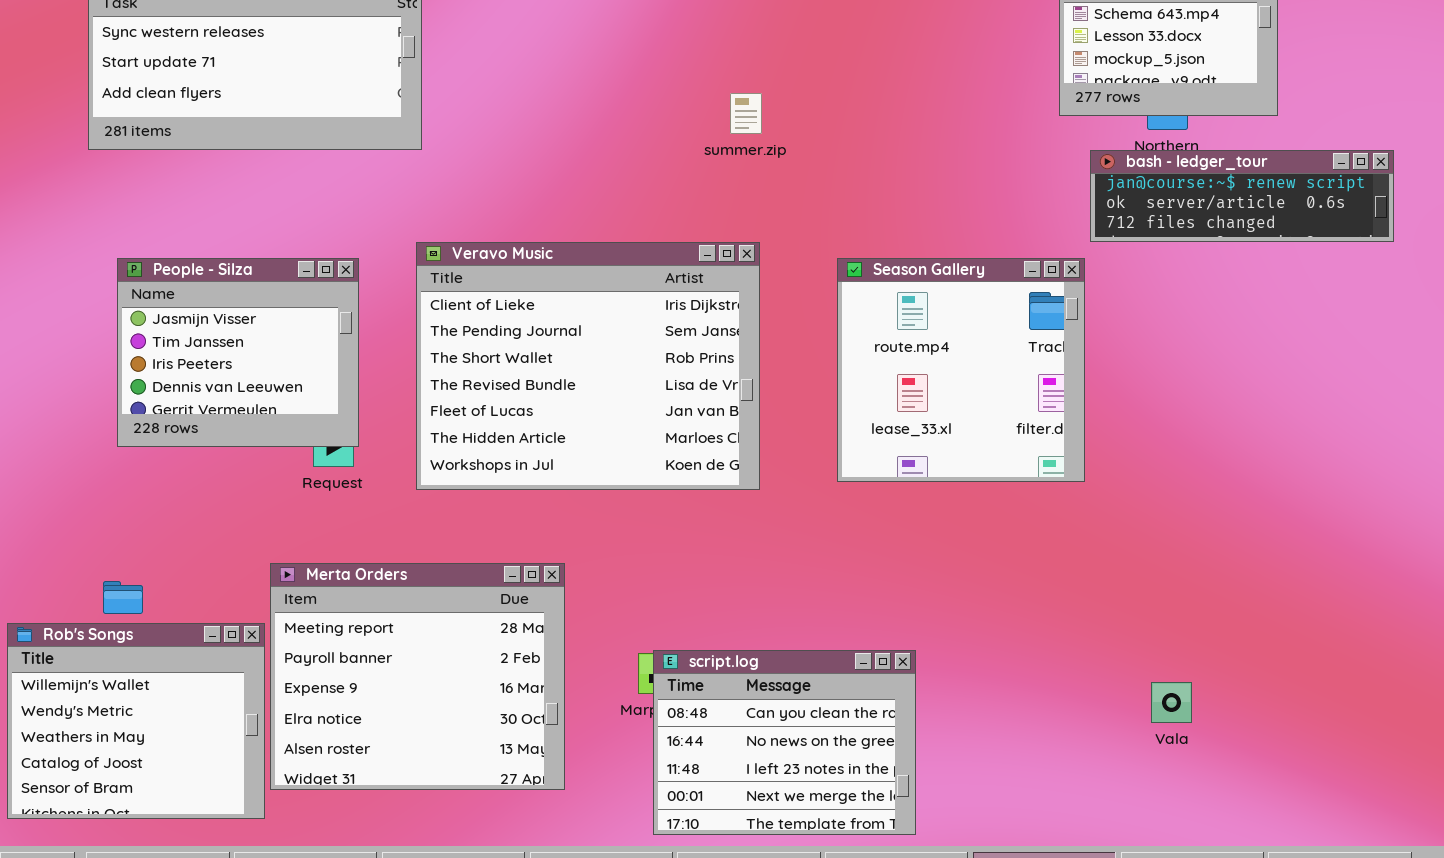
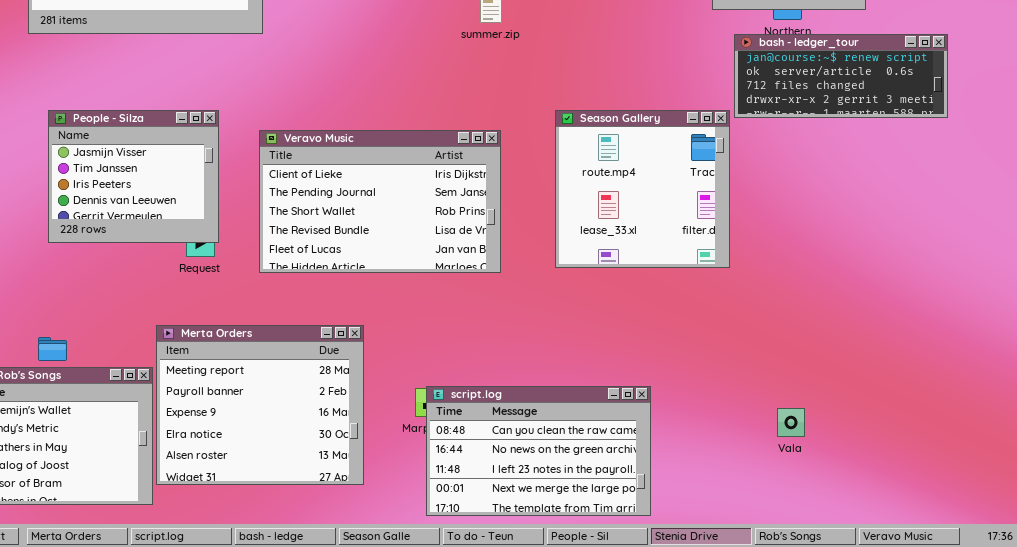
bash - ledger_tour: [1090,150,1394,242] -> [734,34,948,118], resized
Veravo Music: [416,242,760,490] -> [259,130,501,273], resized
script.log: [653,650,916,835] -> [426,386,651,516], resized

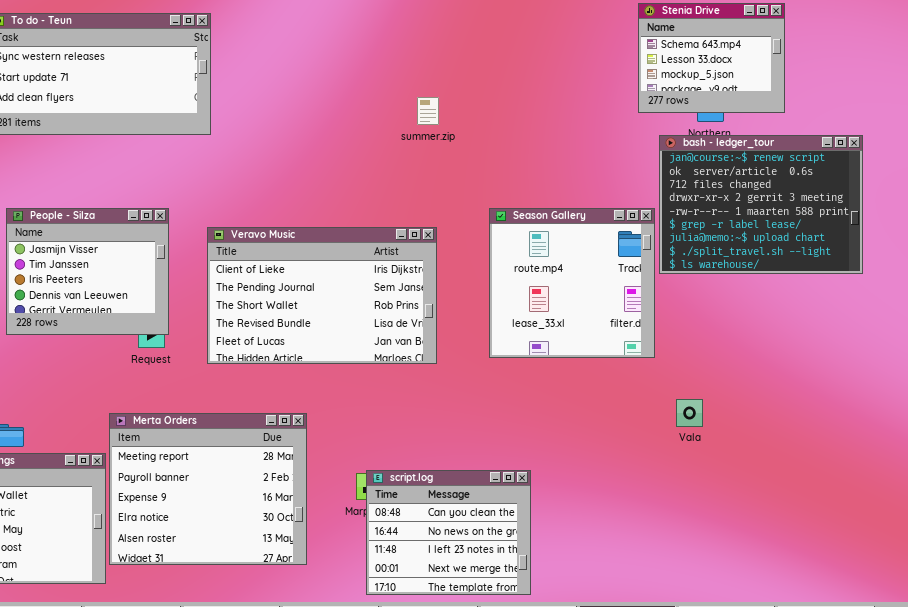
bash - ledger_tour: [734,34,948,118] -> [659,135,863,274], resized
script.log: [426,386,651,516] -> [366,470,531,595], resized
Vala: [777,408,805,437] -> [676,399,703,427], moved

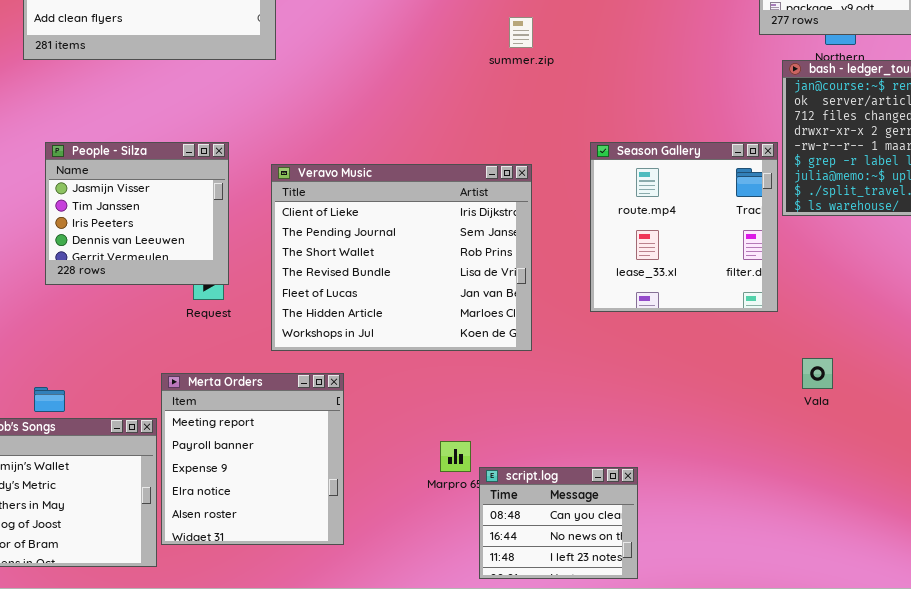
Veravo Music: [207,227,437,364] -> [271,164,532,351], resized
Merta Orders: [109,413,307,565] -> [161,373,344,545], resized
script.log: [366,470,531,595] -> [479,467,638,579], resized

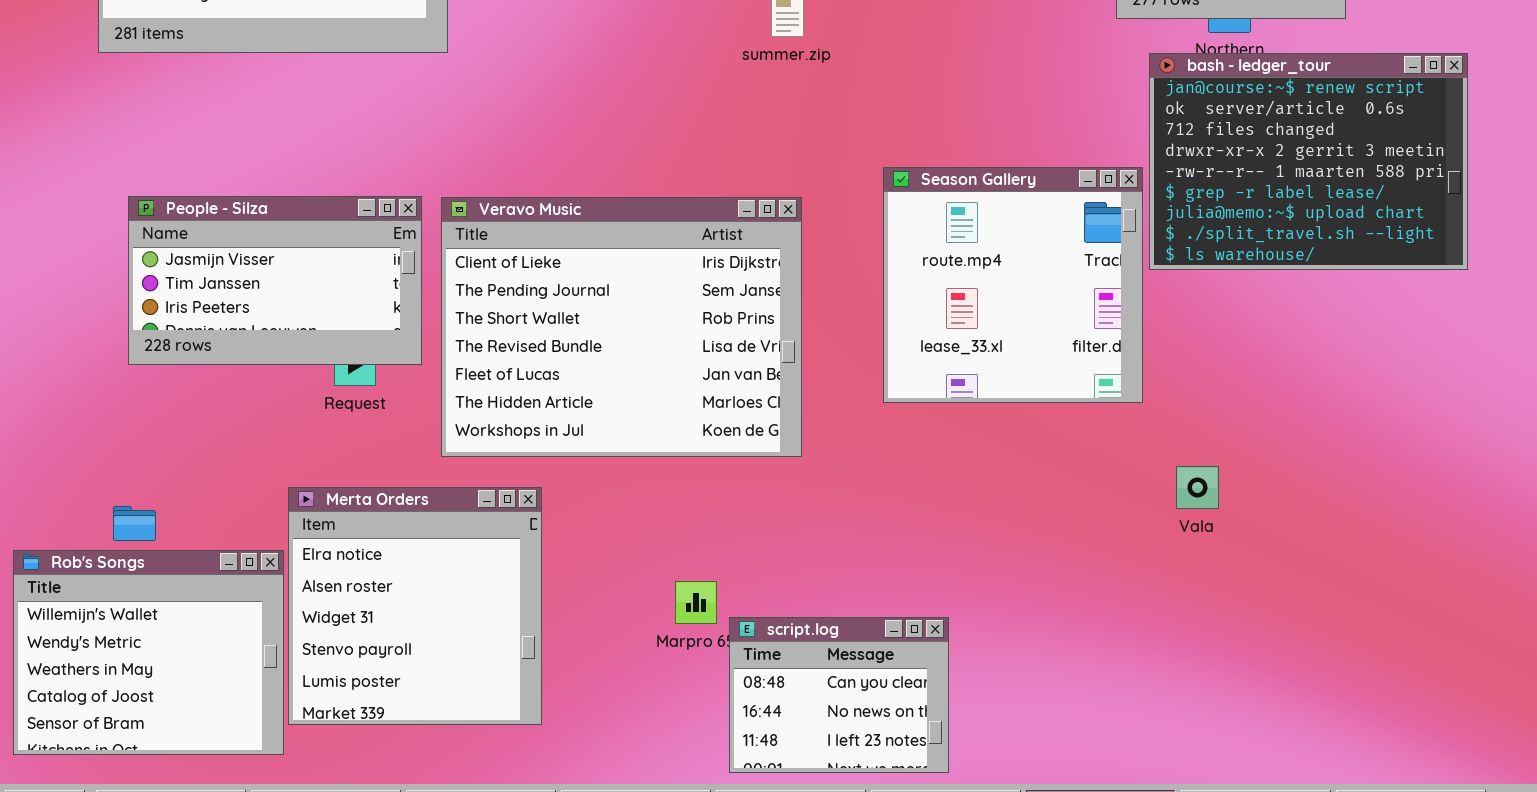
People - Silza: [45,142,229,285] -> [128,196,422,365], resized
Merta Orders: [161,373,344,545] -> [288,487,542,725], scrolled down 3 rows

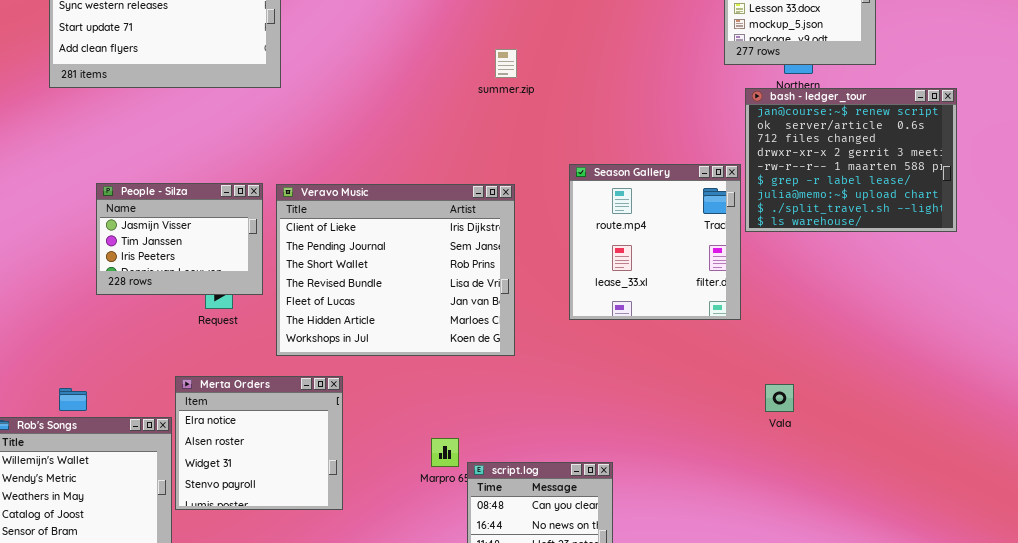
People - Silza: [128,196,422,365] -> [96,183,263,295], resized
Vala: [1176,466,1219,509] -> [765,384,794,412], moved
Merta Orders: [288,487,542,725] -> [175,376,343,510], resized

